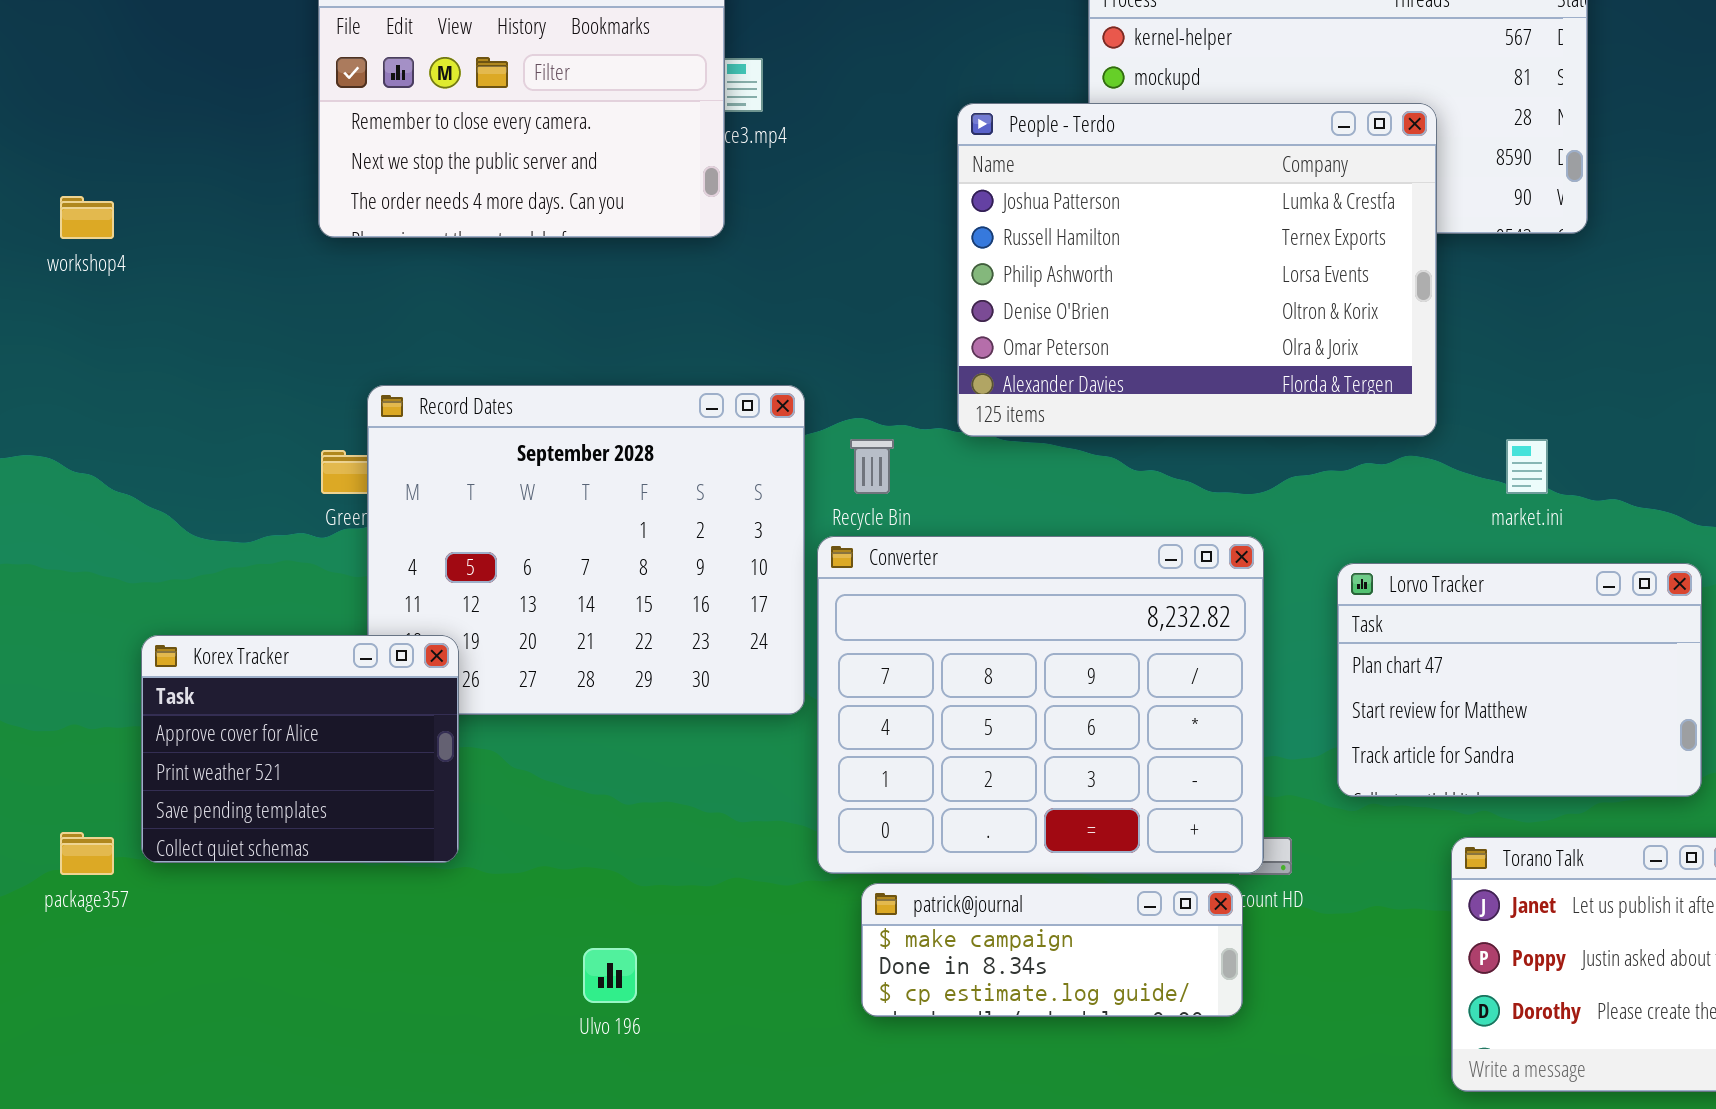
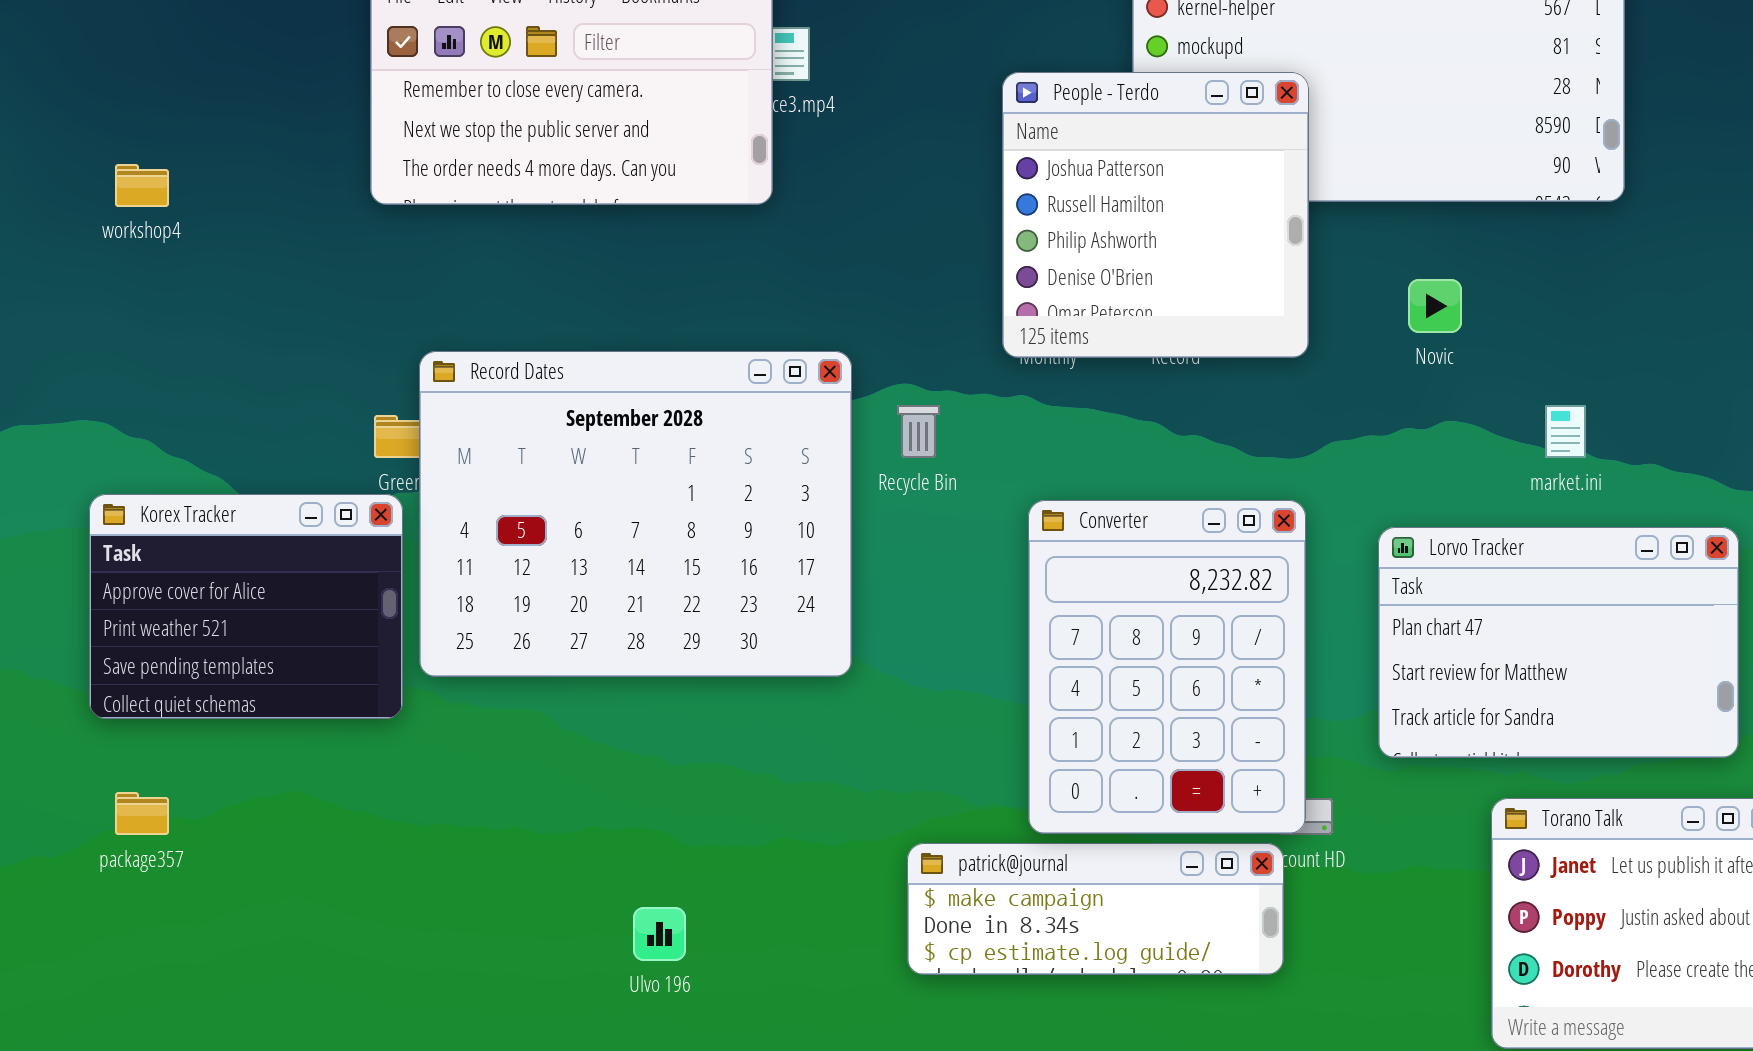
People - Terdo: [957,103,1437,437] -> [1002,72,1309,358], resized
Converter: [817,536,1264,874] -> [1028,500,1306,834], resized
Korex Tracker: [141,635,459,863] -> [89,494,403,719], moved

